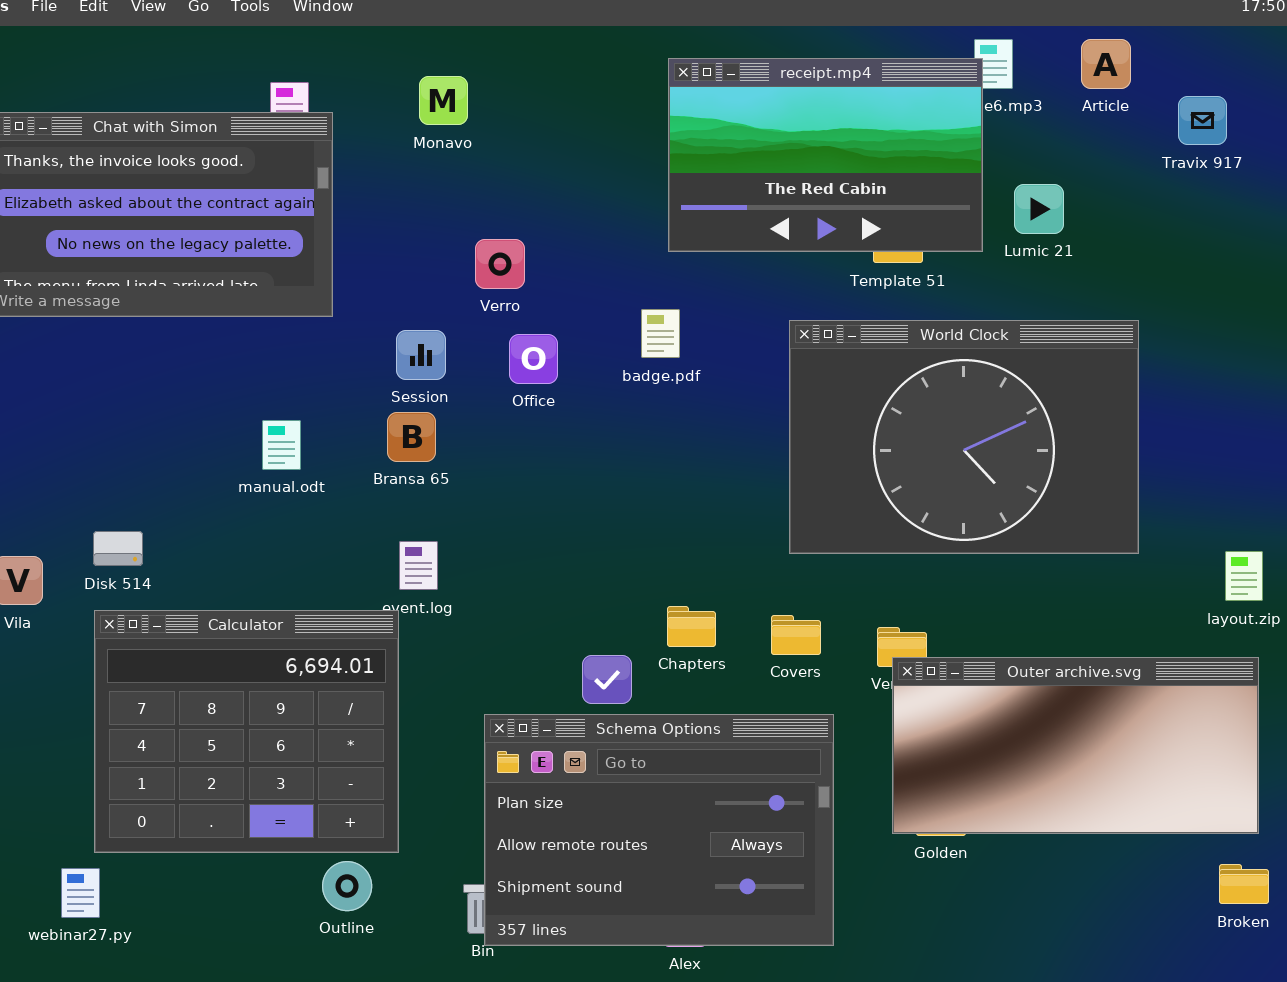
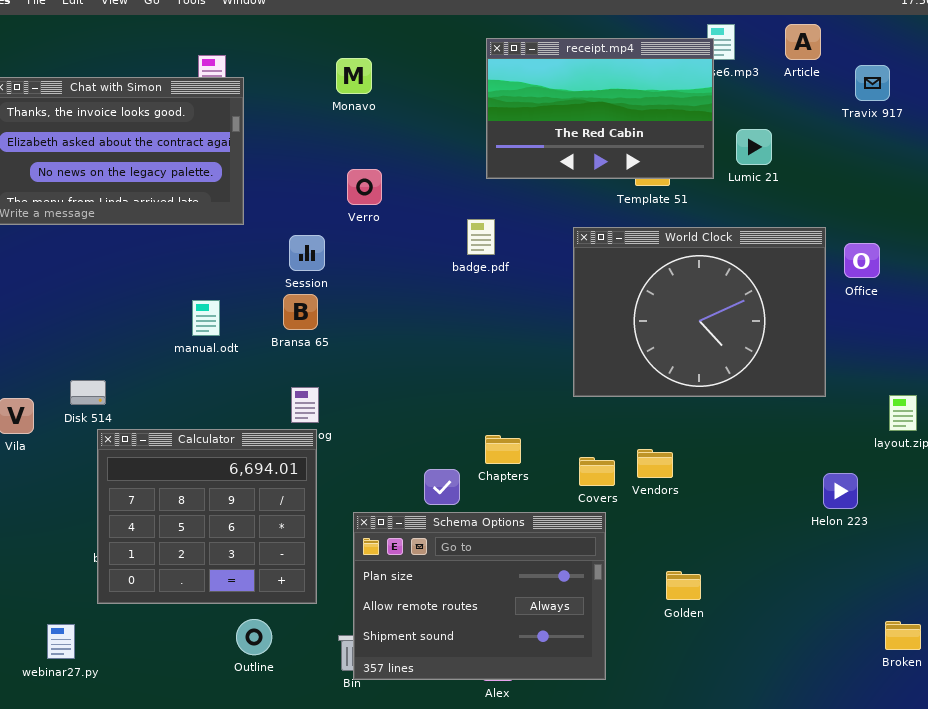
Monavo: [419,76,468,125] -> [336,58,372,94], moved
Office: [509,334,558,384] -> [844,243,880,278], moved
Calculator: [94,610,399,853] -> [97,429,317,604], moved
Covers: [771,615,821,655] -> [579,457,615,486], moved
Outer archive.svg: [892,657,1259,834] -> none, closed

